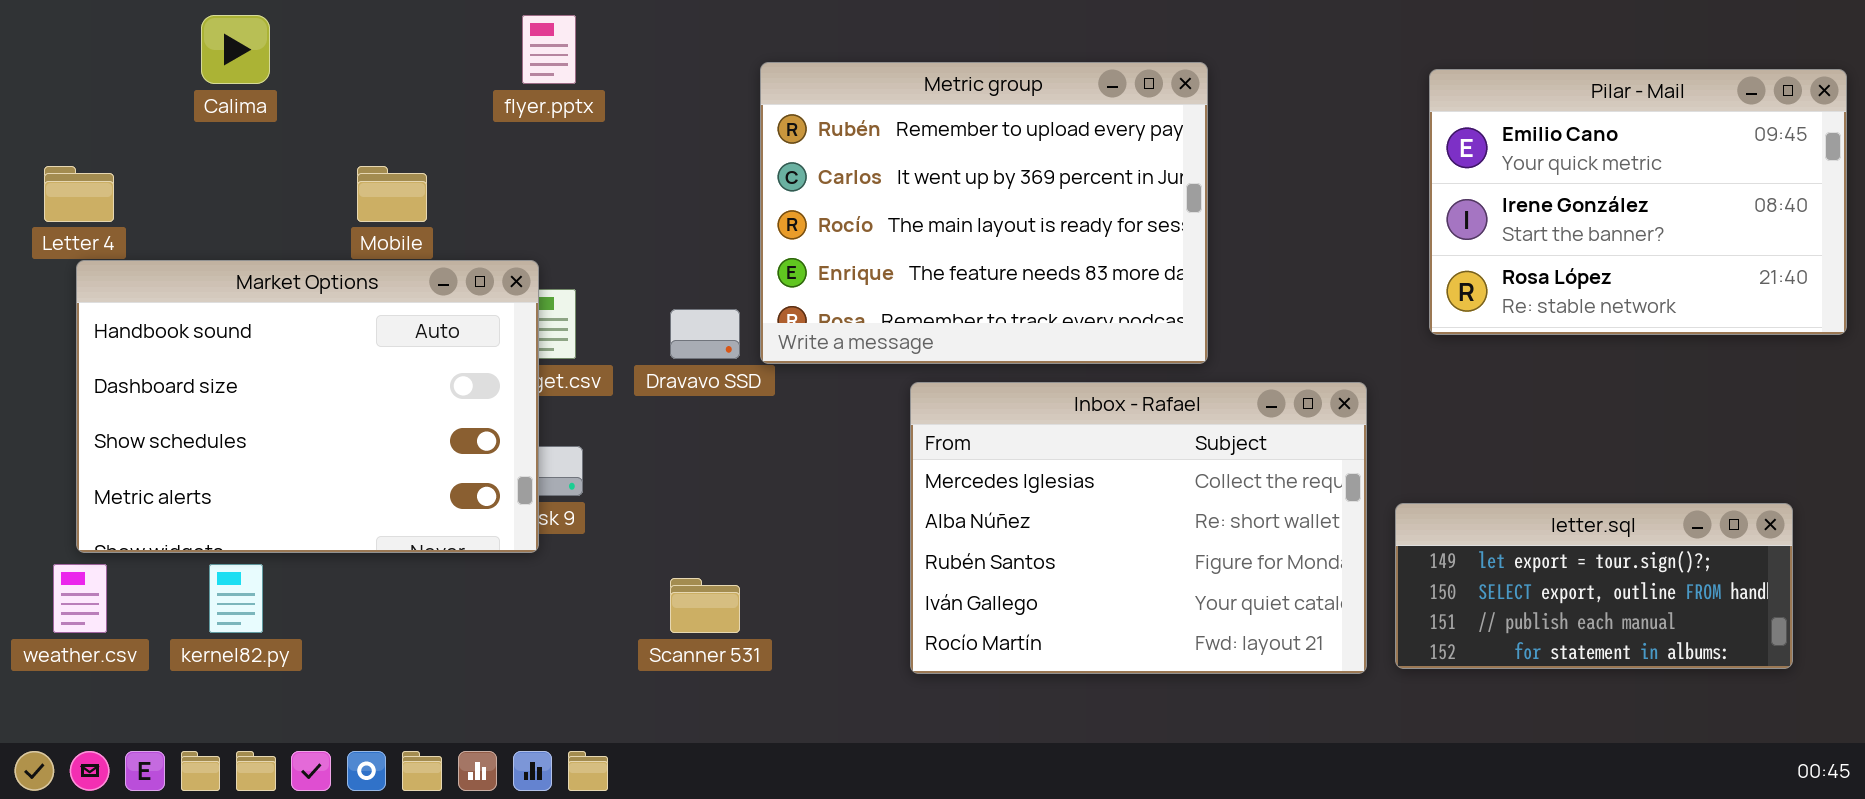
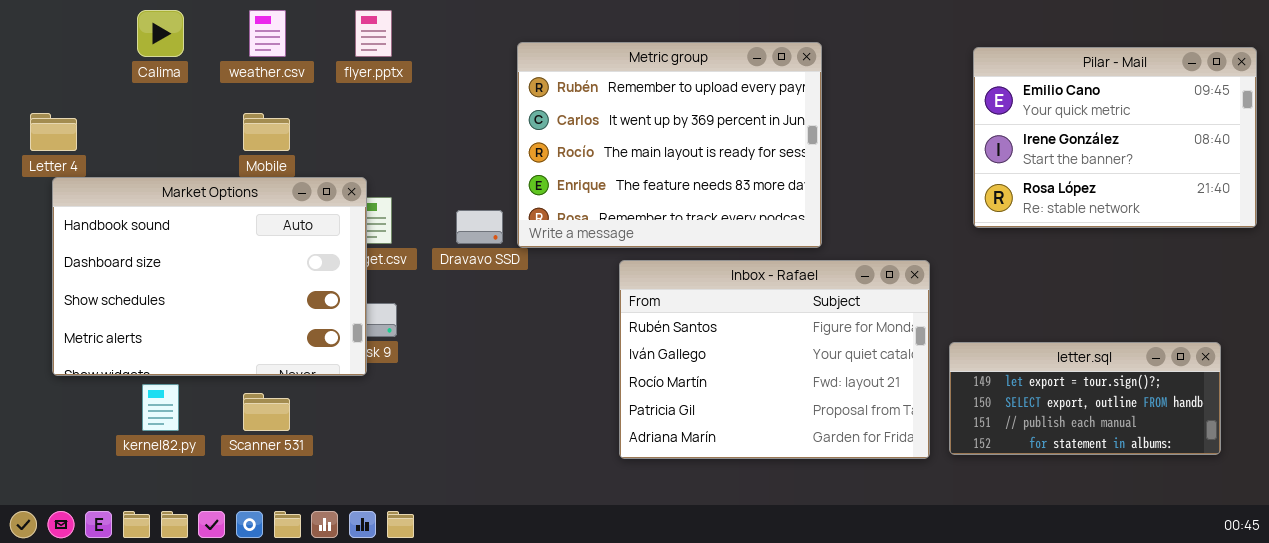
Inbox - Rafael: [910,382,1367,674] -> [619,260,930,459], scrolled down 2 rows
weather.csv: [53,564,107,633] -> [249,10,286,57], moved
Scanner 531: [670,578,740,633] -> [243,393,290,431], moved

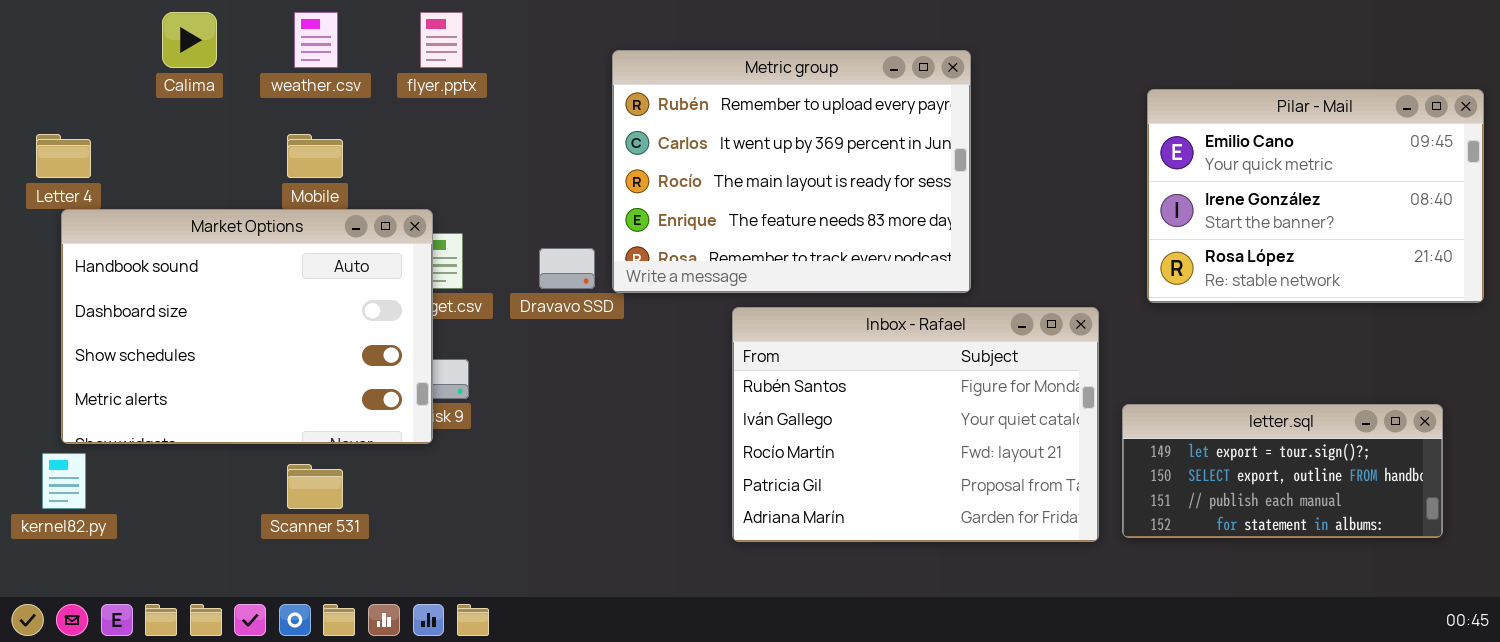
Pilar - Mail: [973,47,1257,228] -> [1147,89,1484,303], moved
kernel82.py: [142,384,179,431] -> [42,453,86,509], moved

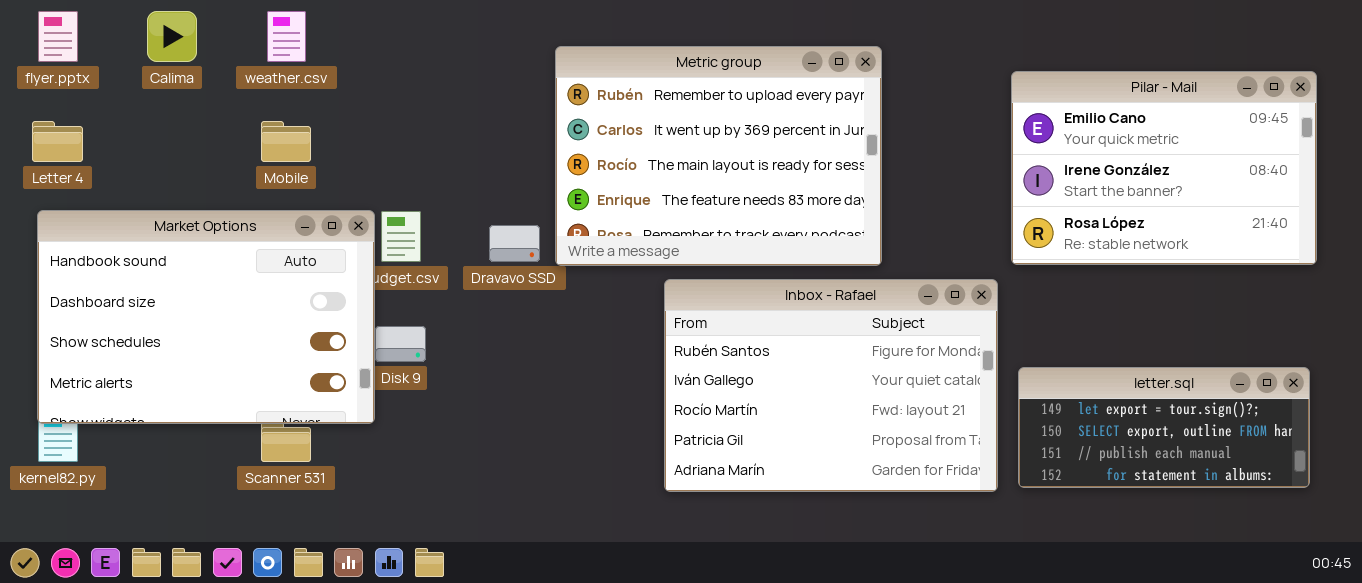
flyer.pptx: [420,12,463,68] -> [38,11,78,62], moved
Pilar - Mail: [1147,89,1484,303] -> [1011,71,1317,265], moved
Market Options: [61,209,433,444] -> [37,210,375,424], moved

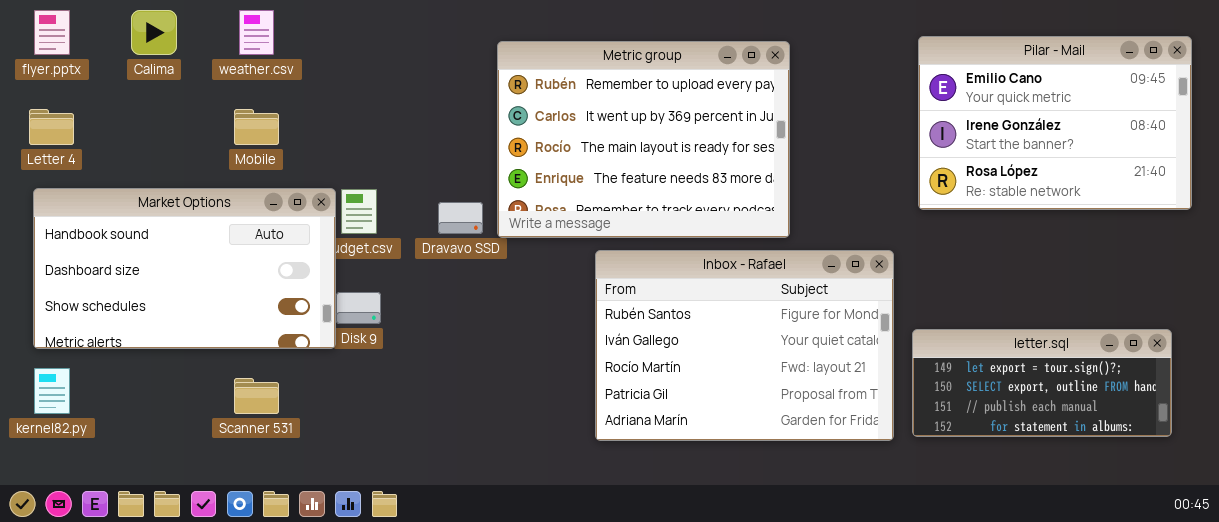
Pilar - Mail: [1011,71,1317,265] -> [918,36,1192,210], moved
Market Options: [37,210,375,424] -> [33,188,336,349], resized

